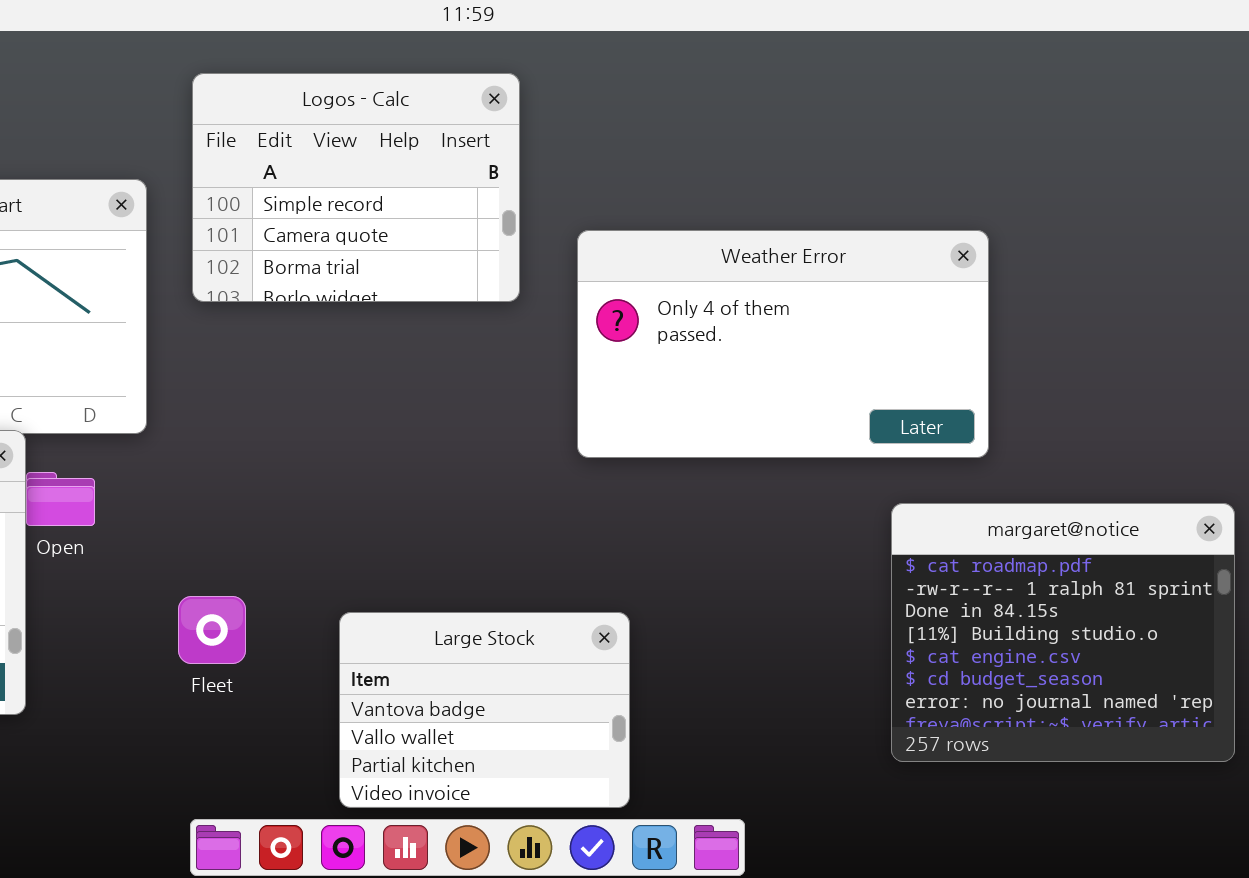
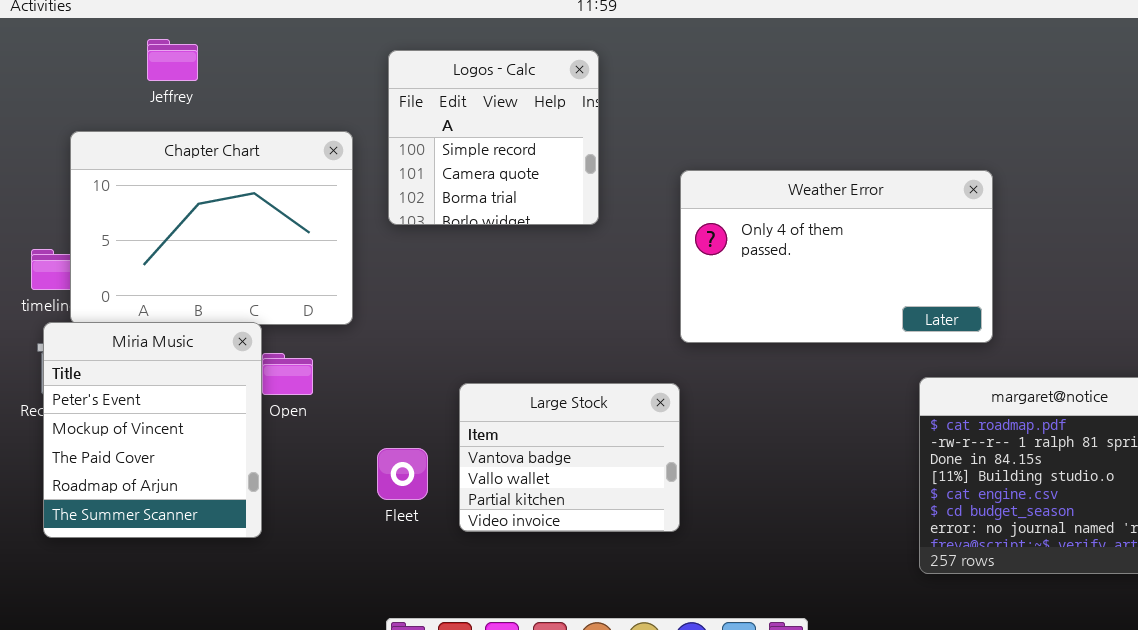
Logos - Calc: [192,73,520,302] -> [388,50,599,225], resized
Large Stock: [339,612,630,808] -> [459,383,680,532], moved

